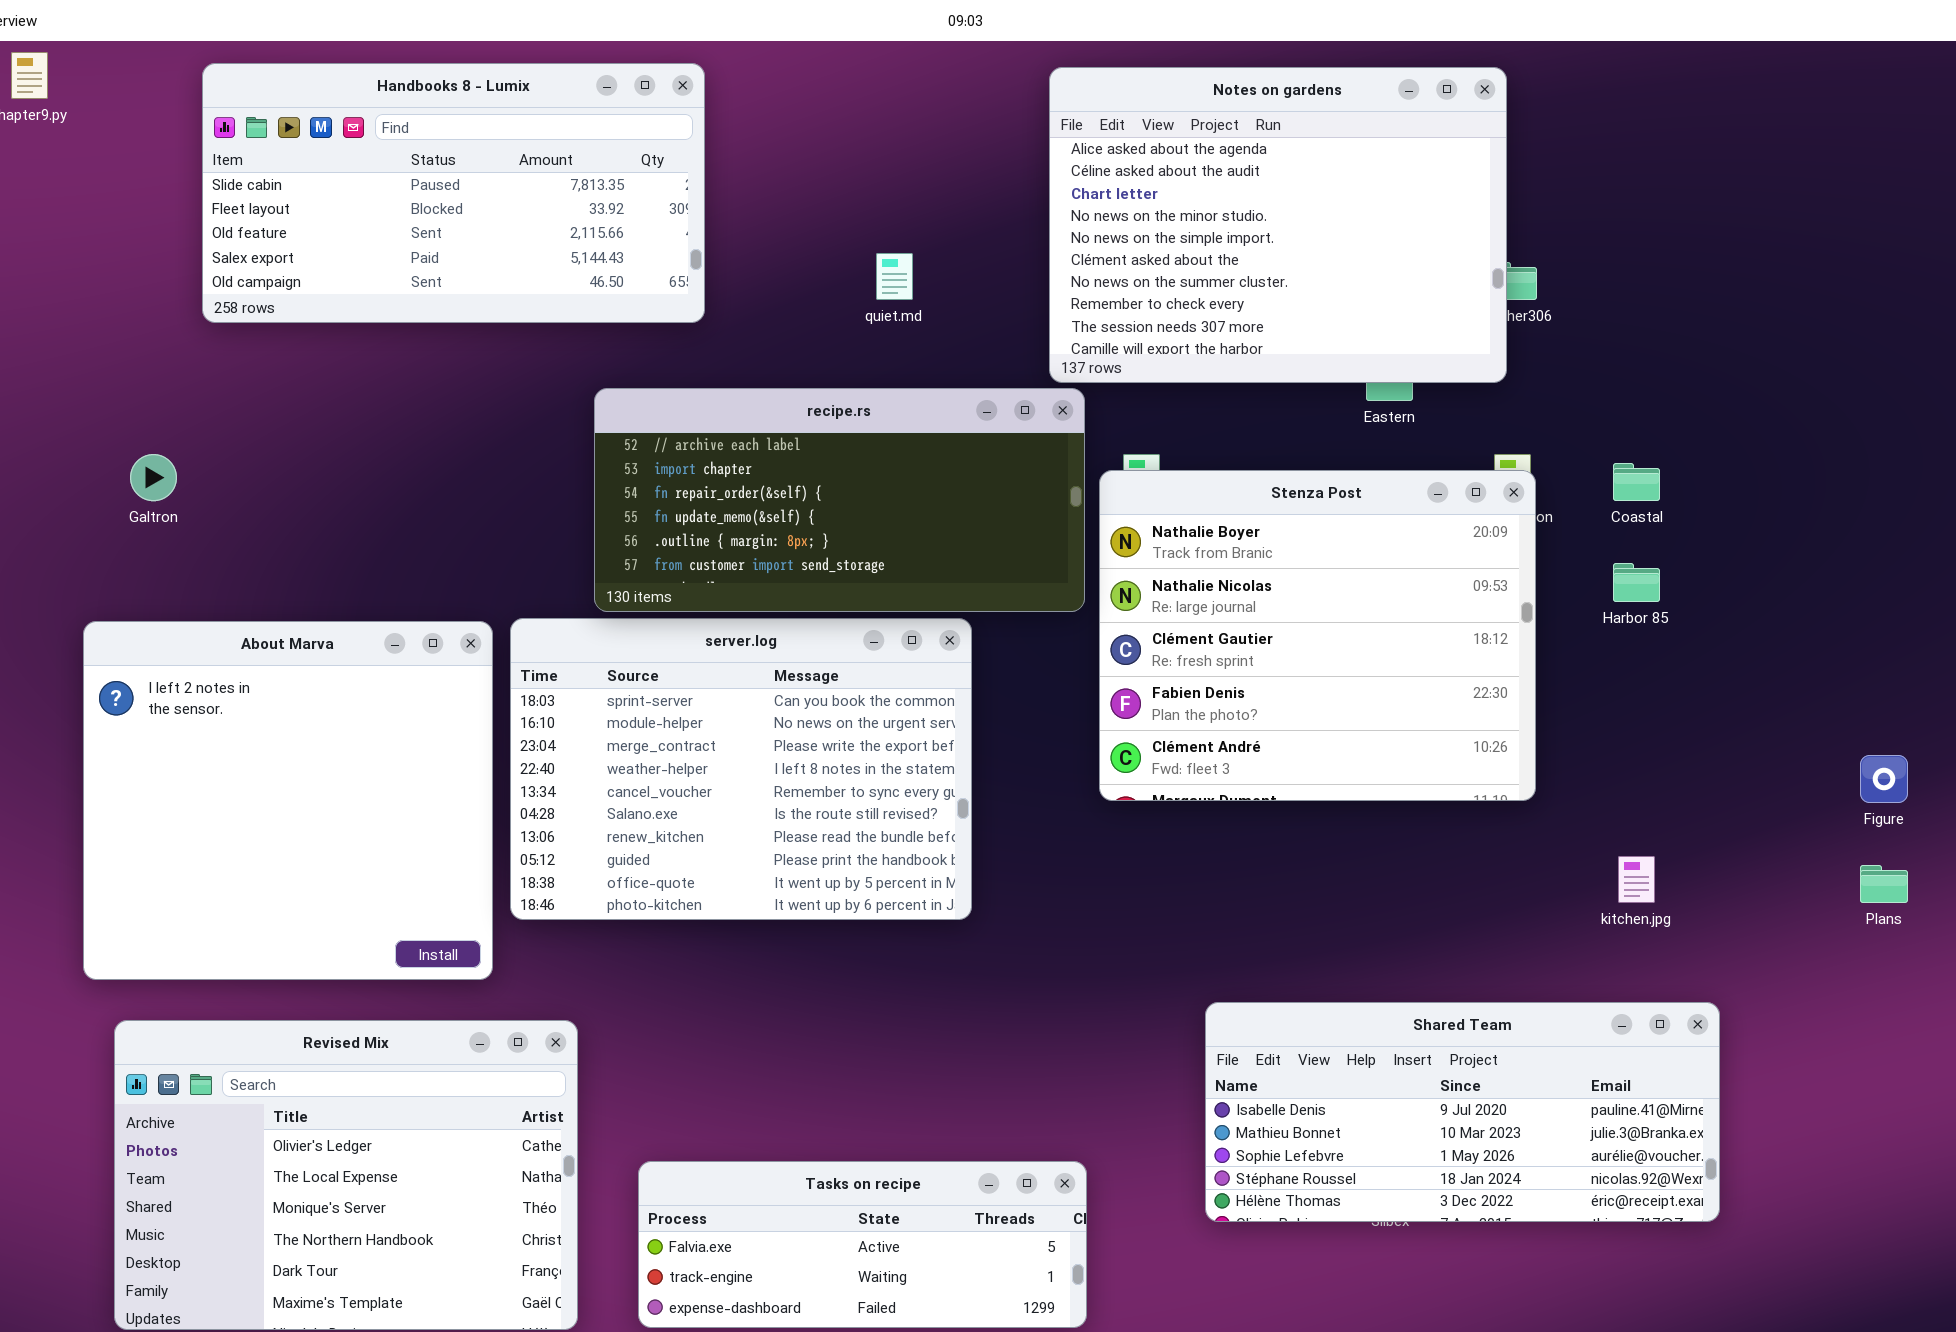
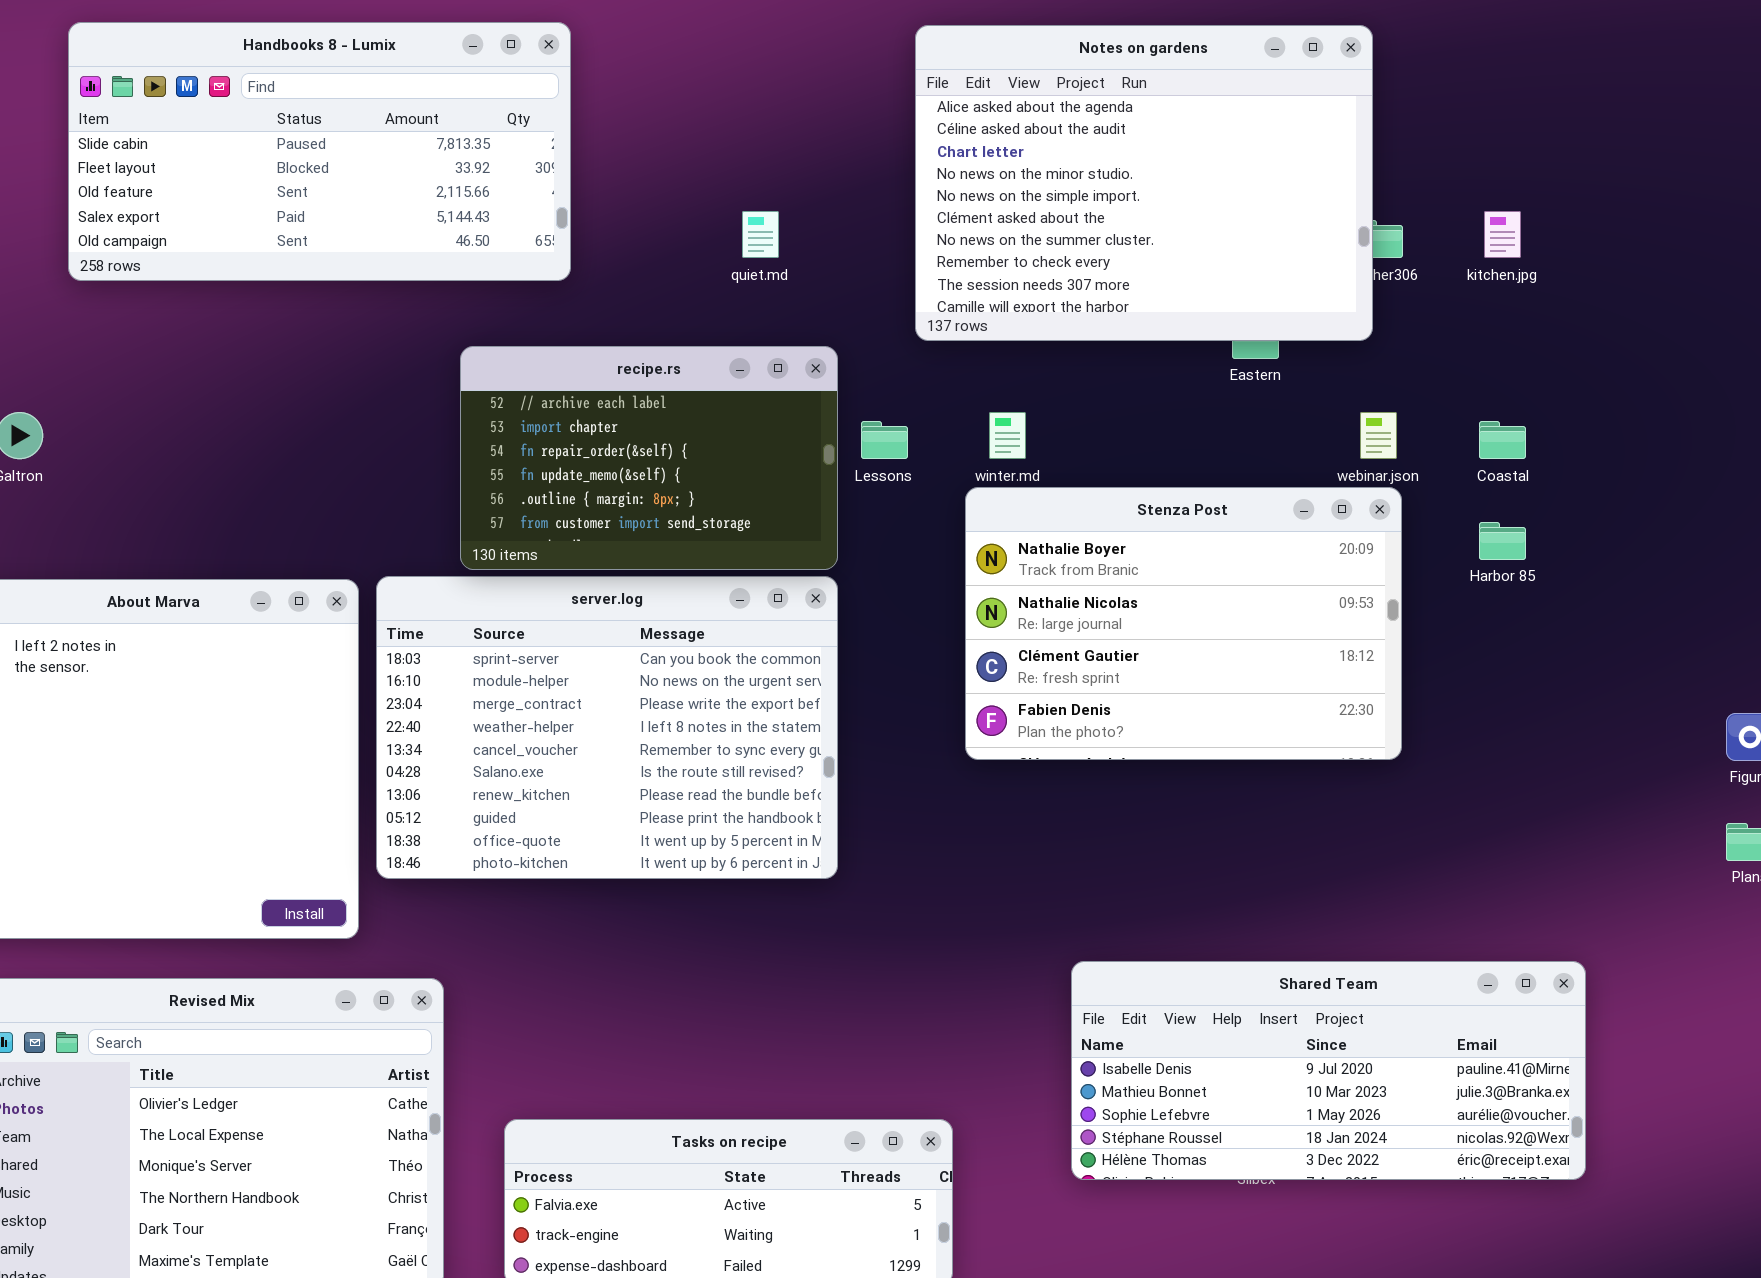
recipe.rs: [594,388,1085,612] -> [460,346,838,570], resized
Stenza Post: [1099,470,1536,801] -> [965,487,1402,760], resized
kitchen.jpg: [1618,856,1655,903] -> [1484,211,1521,258], moved

